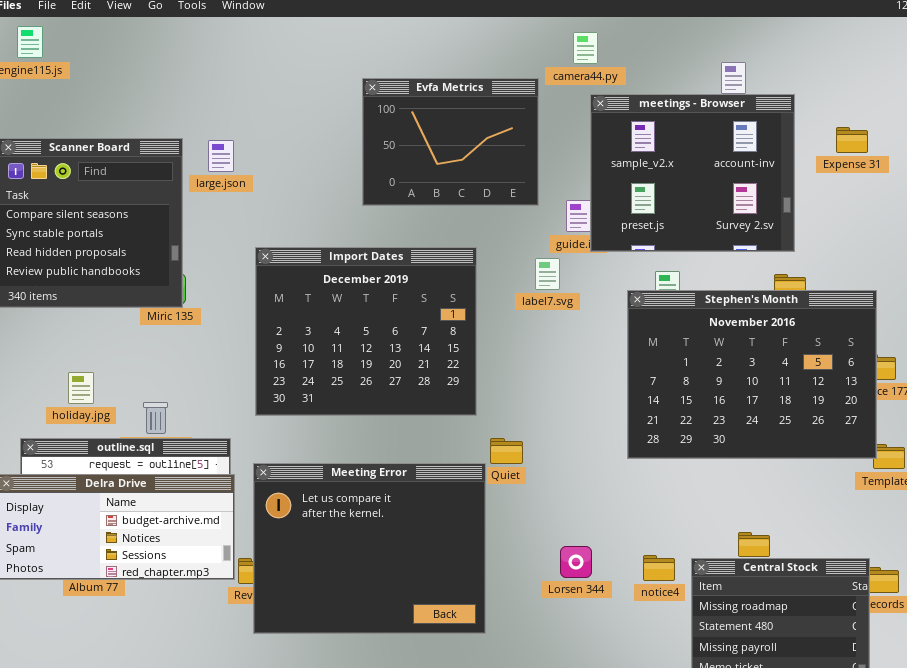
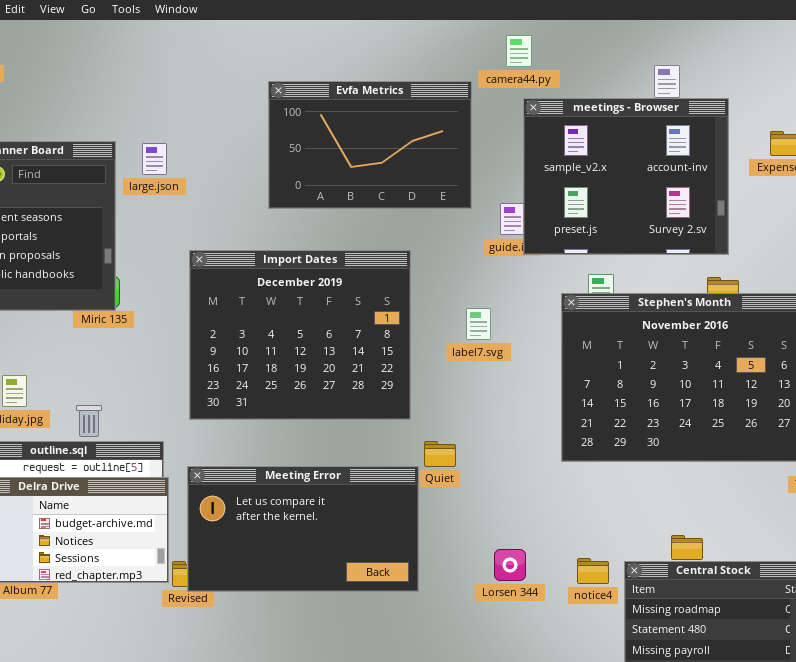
Evfa Metrics: [362,78,539,206] -> [268,81,472,209], resized
label7.svg: [535,258,560,290] -> [466,308,491,340], moved
Meeting Error: [253,463,486,634] -> [187,466,419,592], resized

